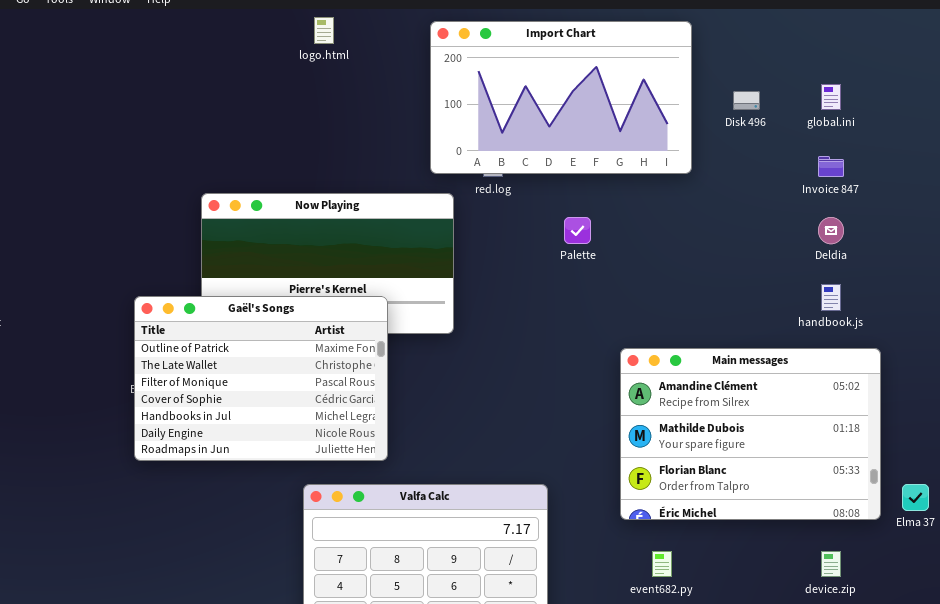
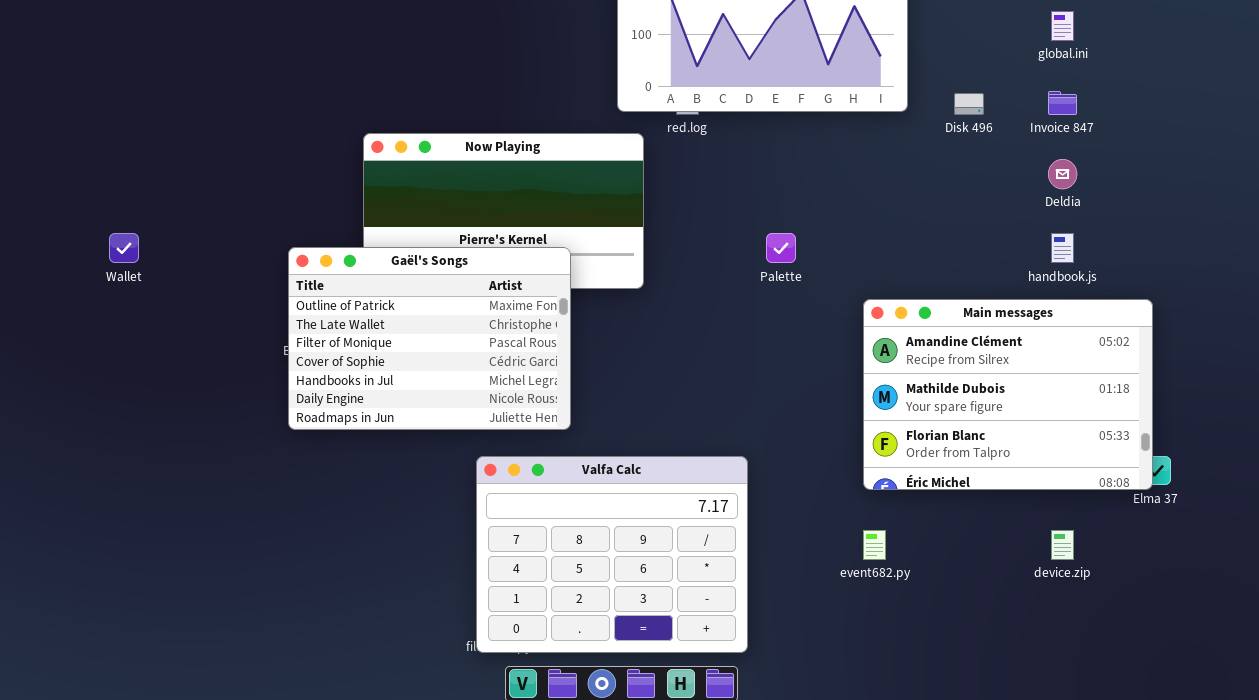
Disk 496: [733,91,760,110] -> [954,93,984,115], moved
Palette: [564,217,591,244] -> [766,233,796,263], moved
Main messages: [620,348,881,520] -> [863,299,1153,490], moved

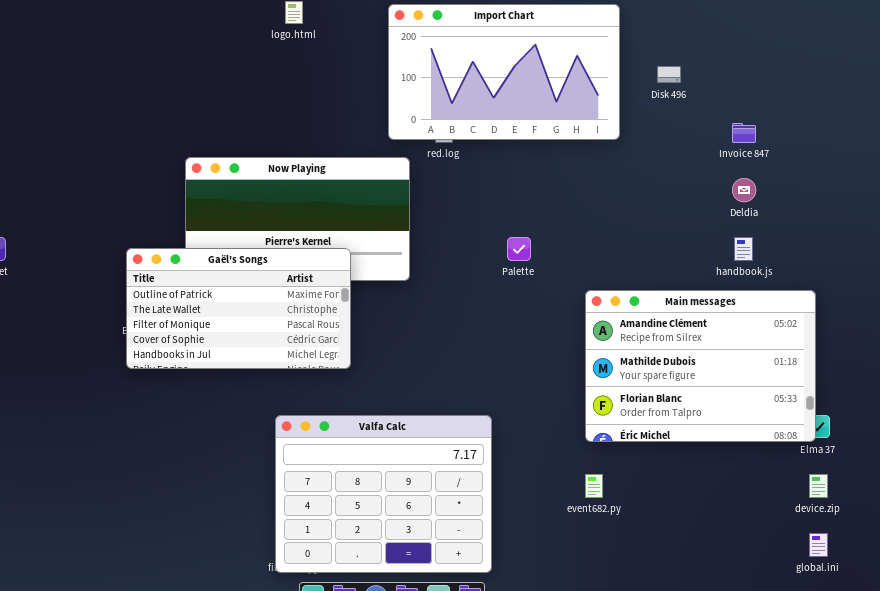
global.ini: [1051,11,1074,41] -> [809,533,828,557], moved
Disk 496: [954,93,984,115] -> [657,66,681,83], moved
Gaël's Songs: [288,247,571,430] -> [126,248,351,369], resized
device.zip: [1051,530,1074,560] -> [809,474,828,498], moved

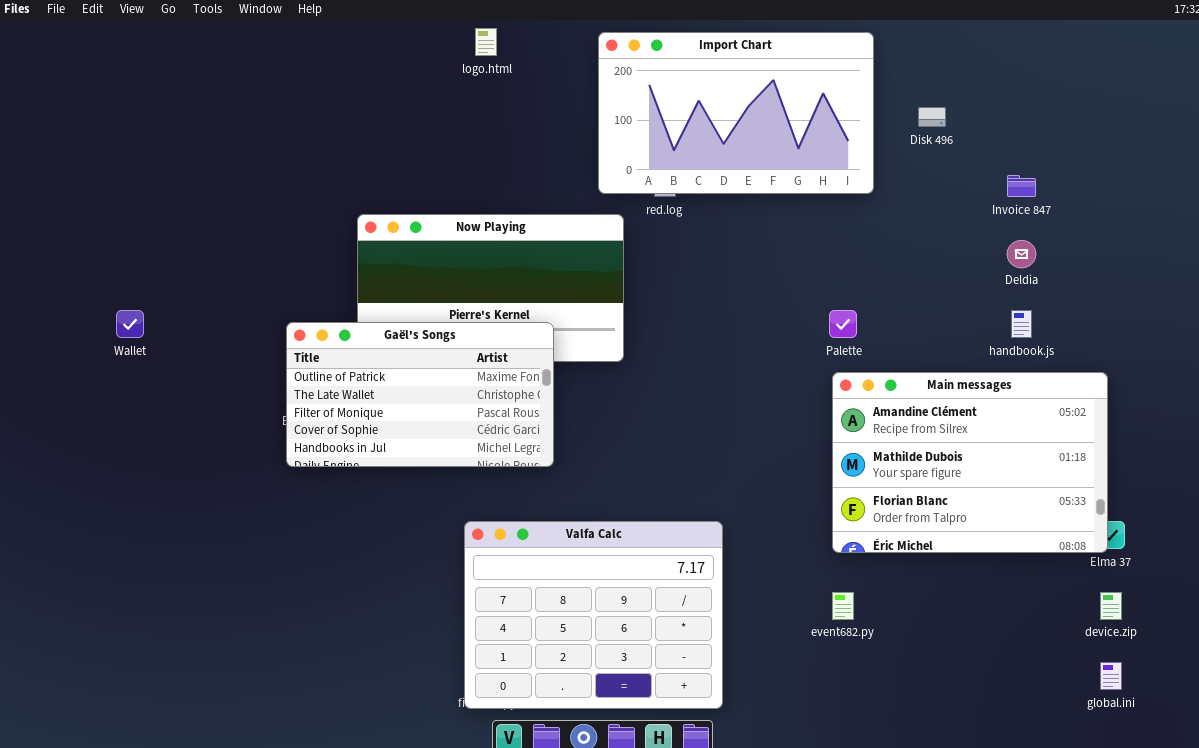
Palette: [507,237,531,261] -> [829,310,857,338], moved

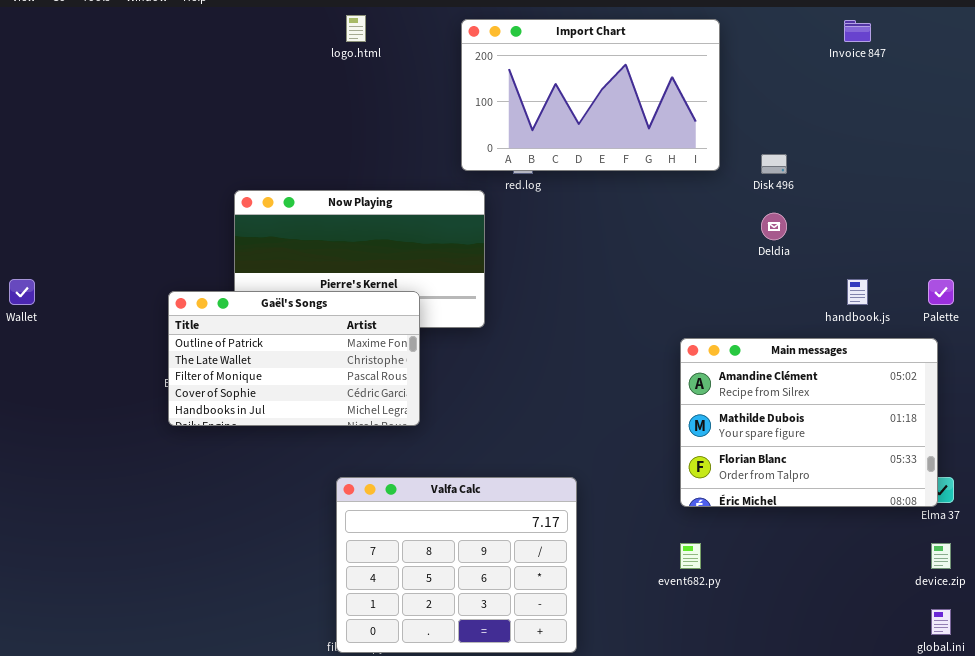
Disk 496: [918,107,946,127] -> [761,154,787,174], moved
Invoice 847: [1007,175,1036,197] -> [844,20,871,42], moved
Deldia: [1007,240,1036,268] -> [761,213,787,240], moved
Palette: [829,310,857,338] -> [928,279,954,305], moved

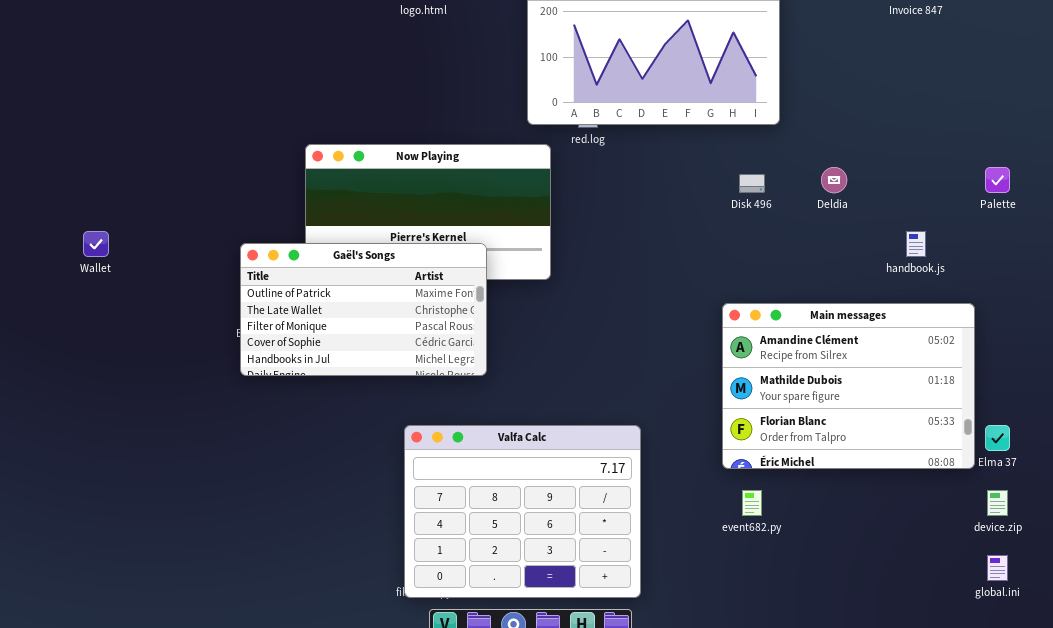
Disk 496: [761,154,787,174] -> [739,174,765,193], moved
Palette: [928,279,954,305] -> [985,167,1010,193], moved
Main messages: [680,338,938,507] -> [722,303,975,469], moved

